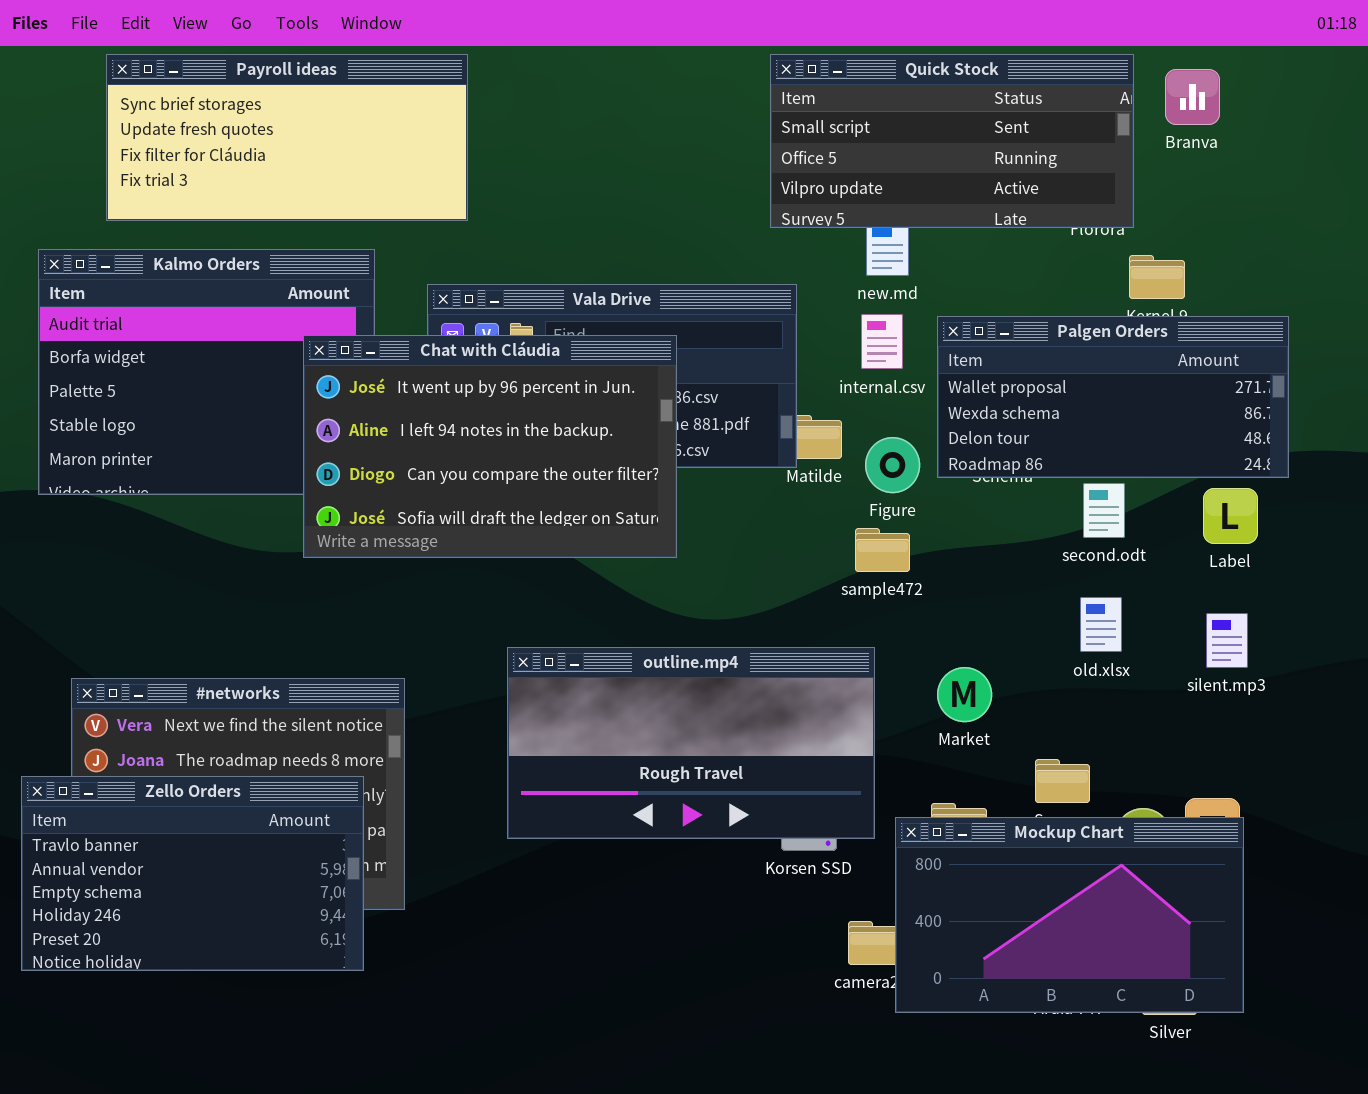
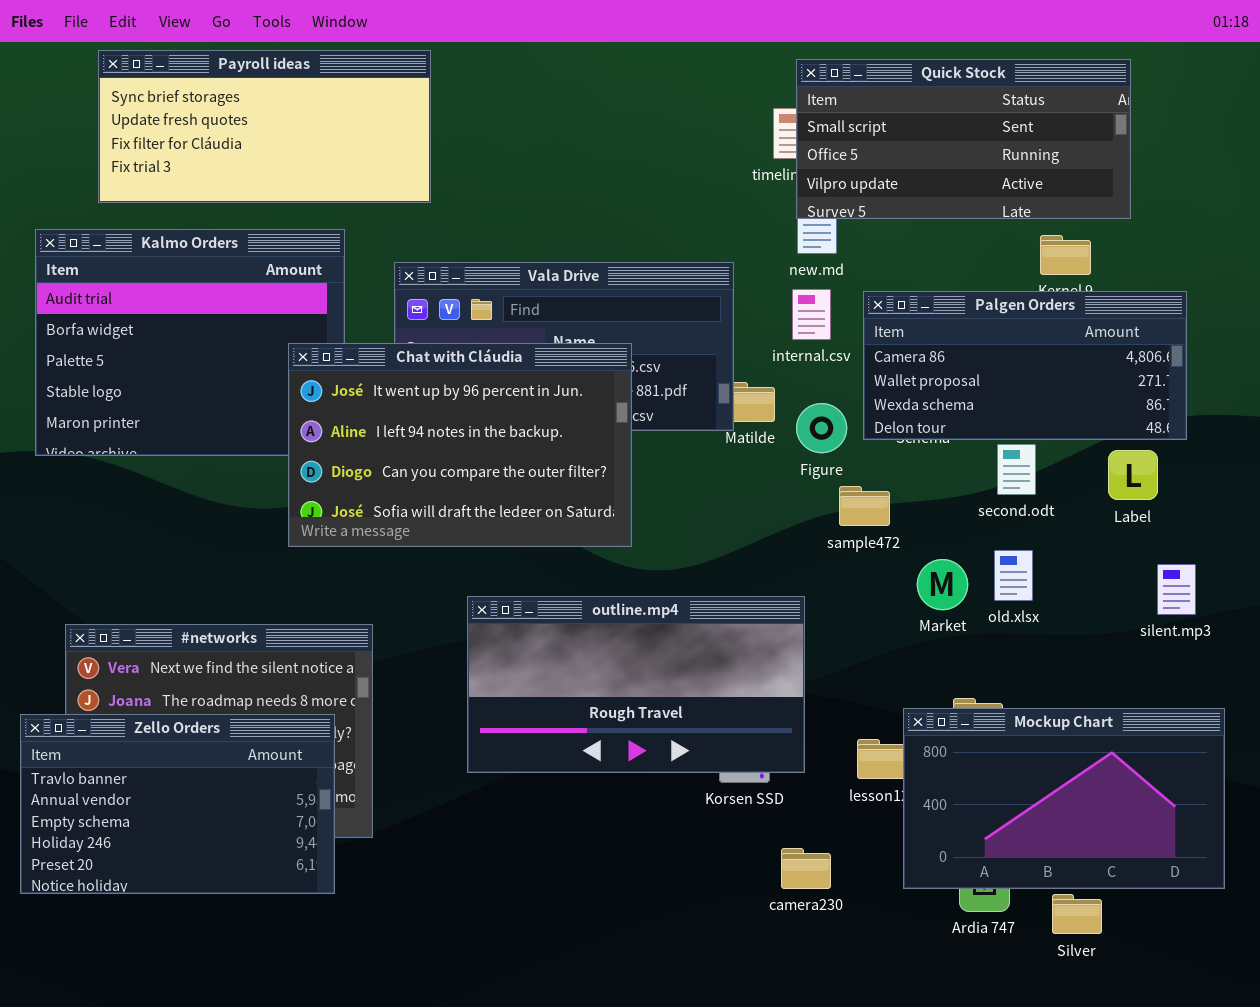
Quick Stock: [770,54,1134,228] -> [796,59,1131,219], moved
Palgen Orders: [937,316,1289,478] -> [863,291,1187,440], scrolled up 1 row
Chat with Cláudia: [303,335,677,558] -> [288,343,632,547], moved
sample472: [855,528,910,572] -> [839,486,890,526], moved
silent.mp3: [1206,613,1248,668] -> [1157,564,1196,615], moved
Market: [937,667,992,722] -> [917,559,968,610], moved
Mockup Chart: [895,817,1244,1013] -> [903,708,1225,889], moved

